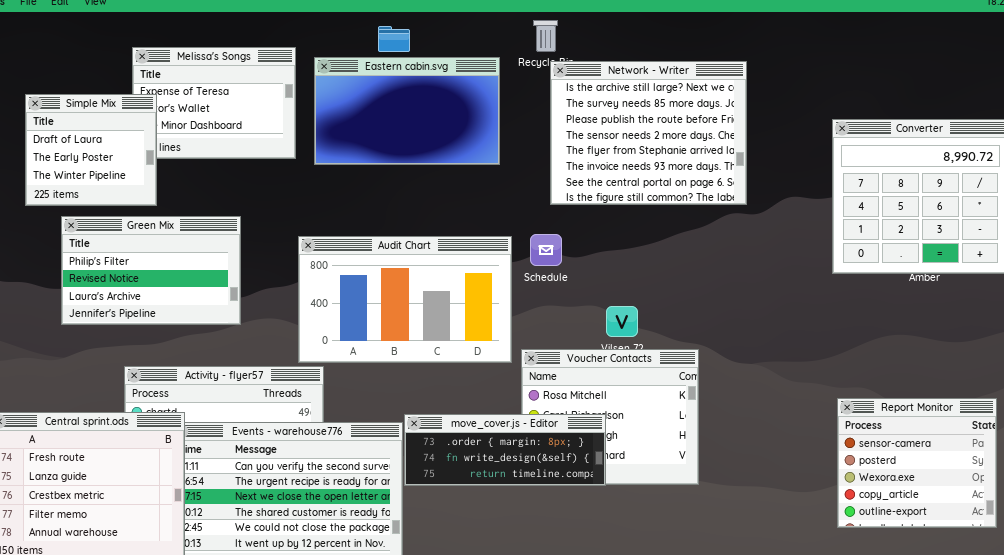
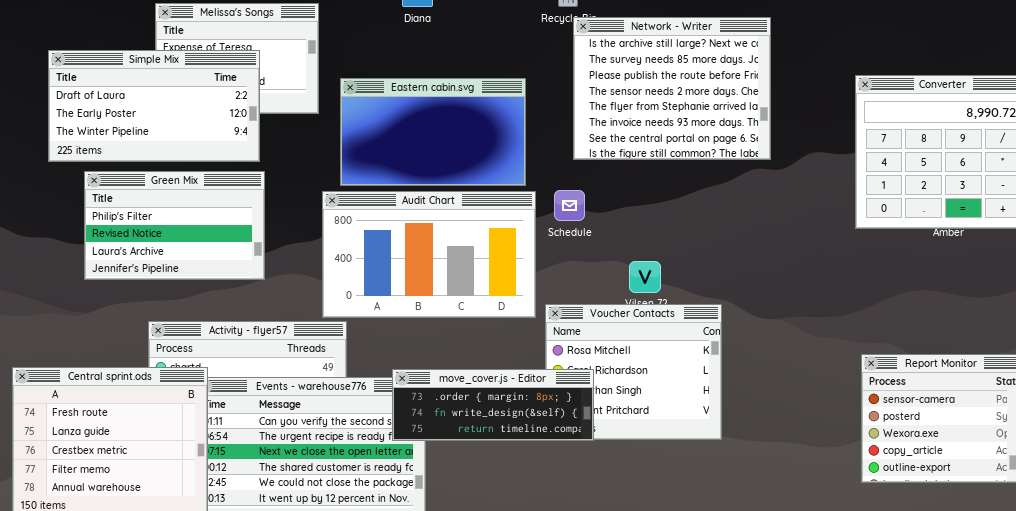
Eastern cabin.svg: [314,57,500,165] -> [340,78,526,186], moved
Simple Mix: [25,94,157,206] -> [48,50,260,162], resized
move_cover.js - Editor: [404,414,606,486] -> [392,369,594,441], moved

